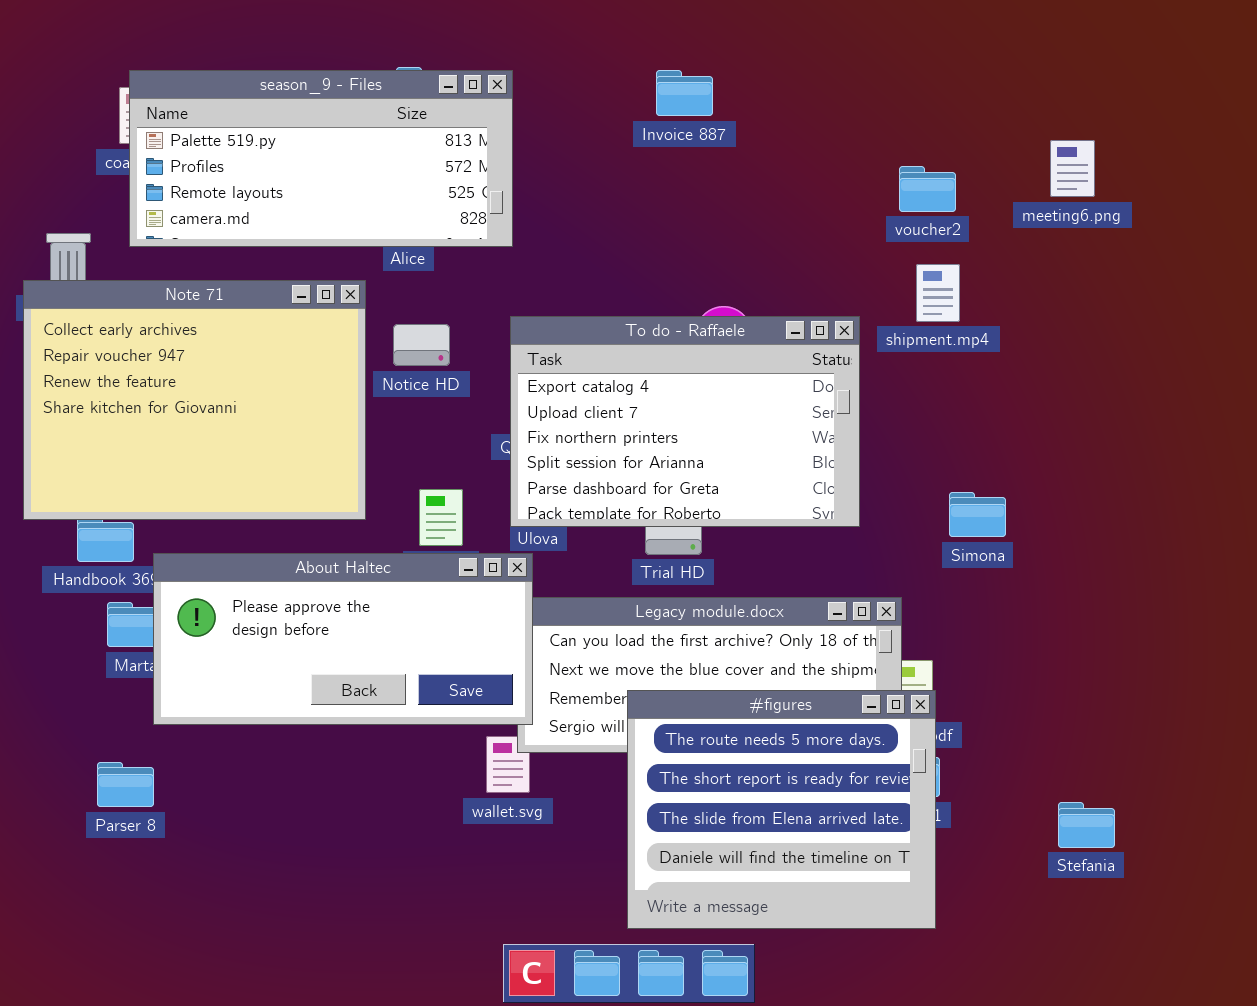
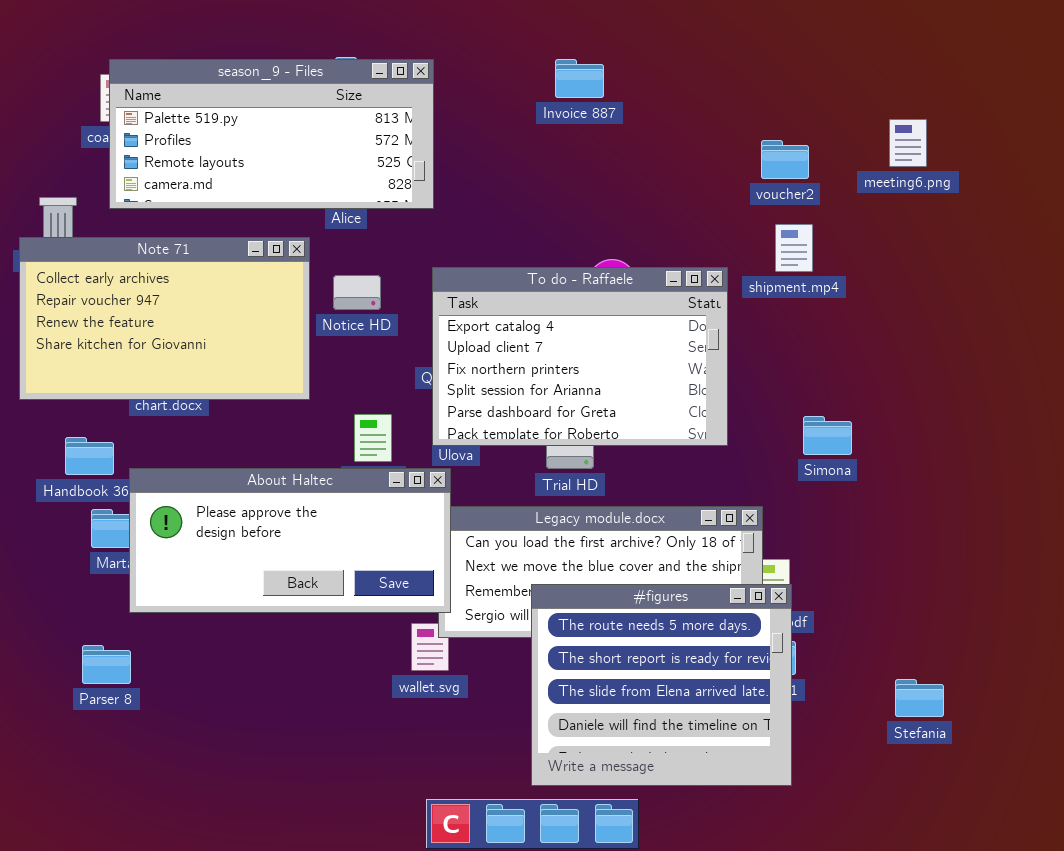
Note 71: [23,280,366,520] -> [19,237,310,400], resized

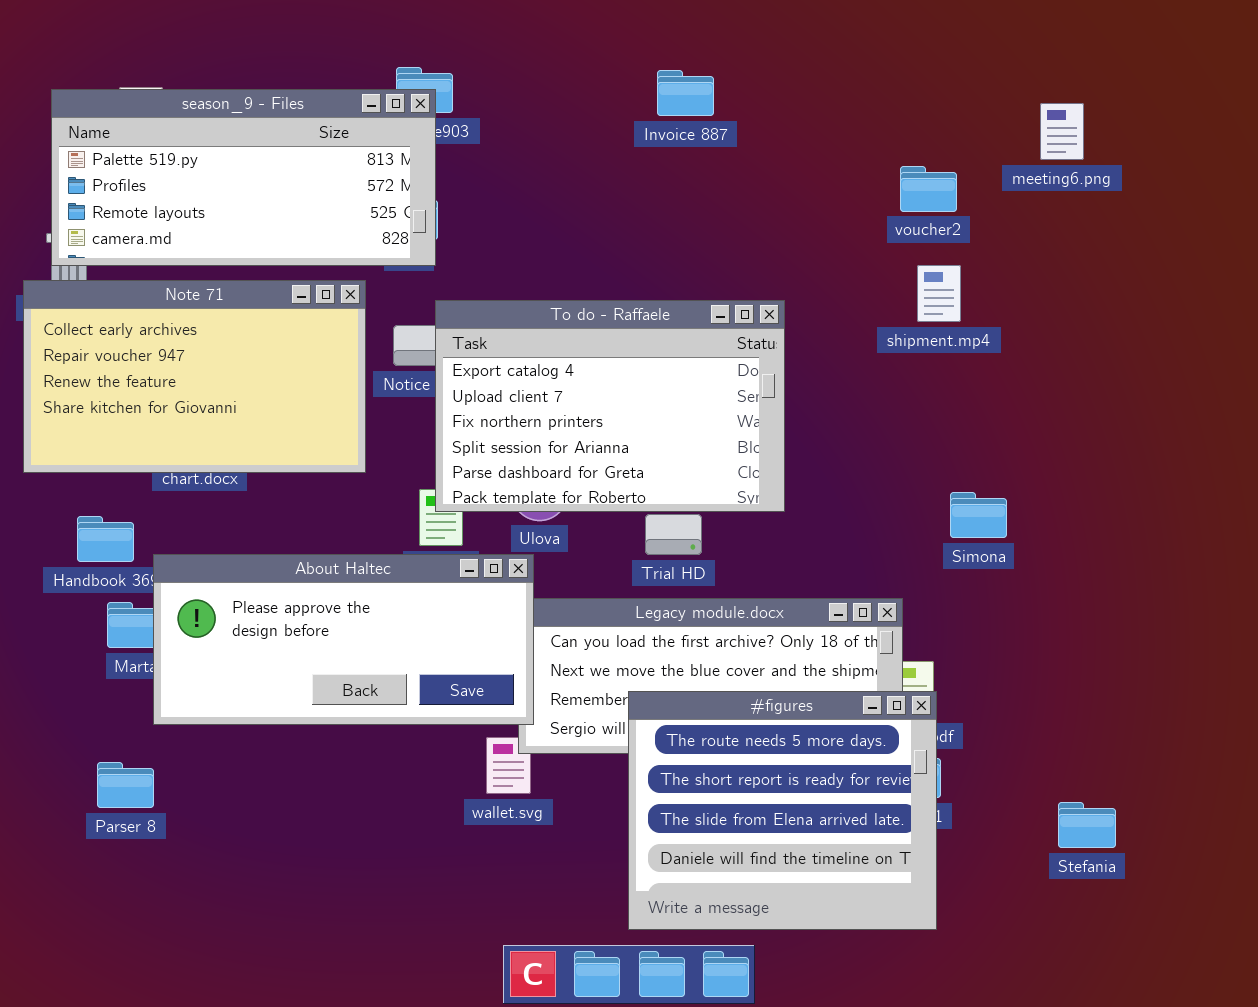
season_9 - Files: [109,59,434,209] -> [51,89,436,266], moved
meeting6.png: [889,119,927,167] -> [1040,103,1084,160], moved
To do - Raffaele: [432,267,728,446] -> [435,300,785,512], moved

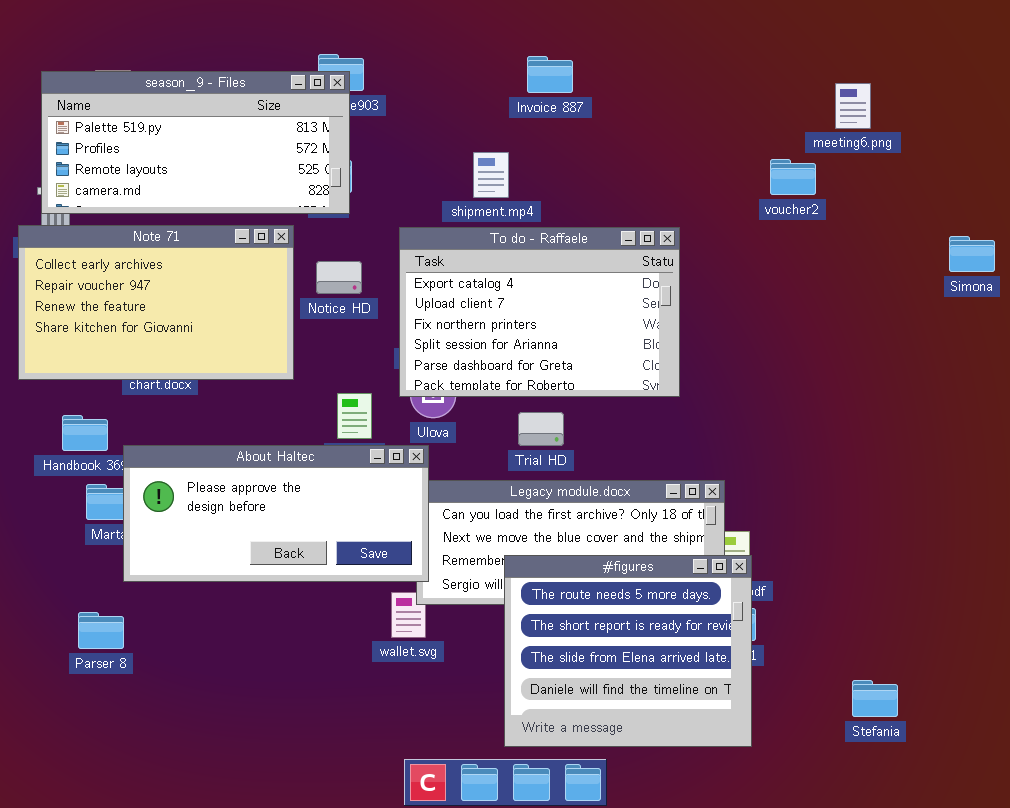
voucher2: [900,166,957,212] -> [770,159,816,195], moved
shipment.mp4: [917,265,961,322] -> [473,152,509,198], moved
To do - Raffaele: [435,300,785,512] -> [399,227,680,397], moved
Simona: [950,492,1007,538] -> [949,236,995,272], moved
Stefania: [1058,802,1116,848] -> [852,680,898,717], moved

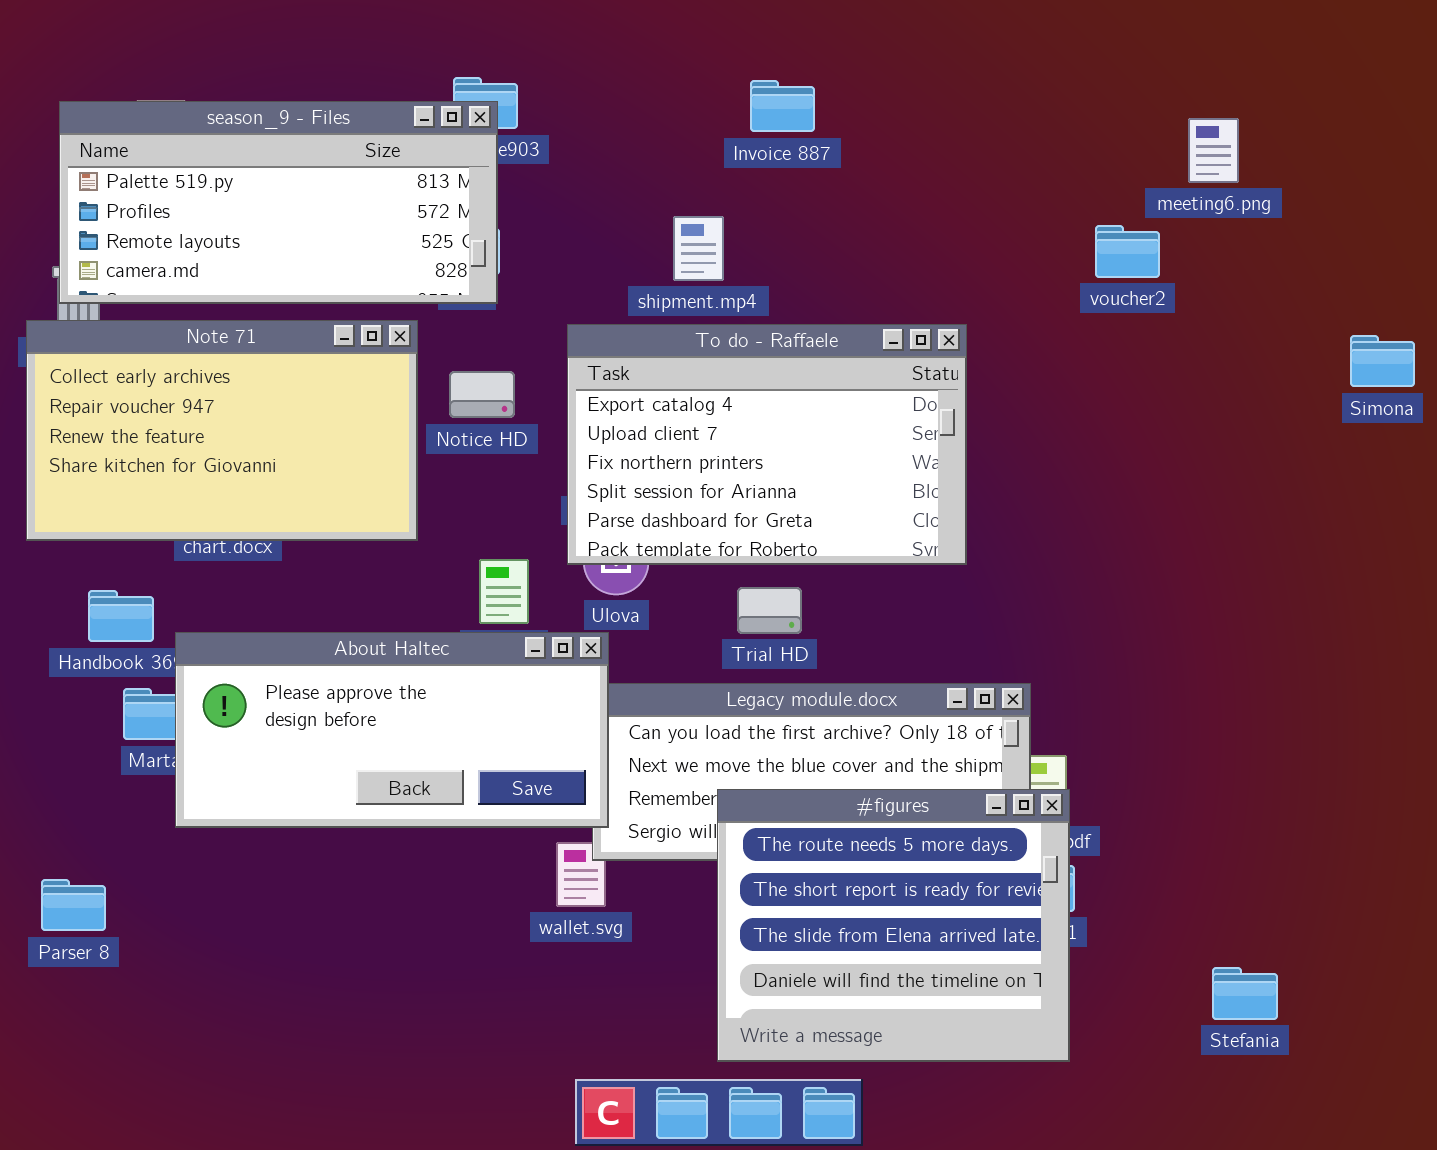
Parser 8: [78,612,124,649] -> [41,879,106,931], moved

